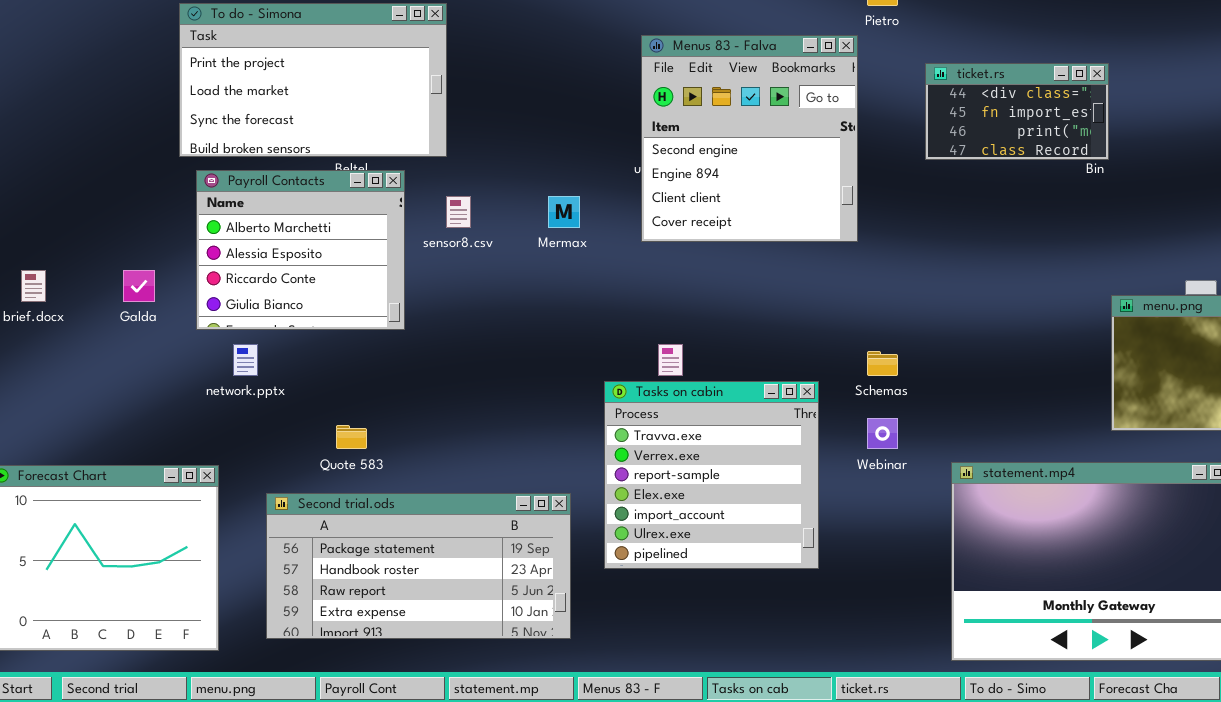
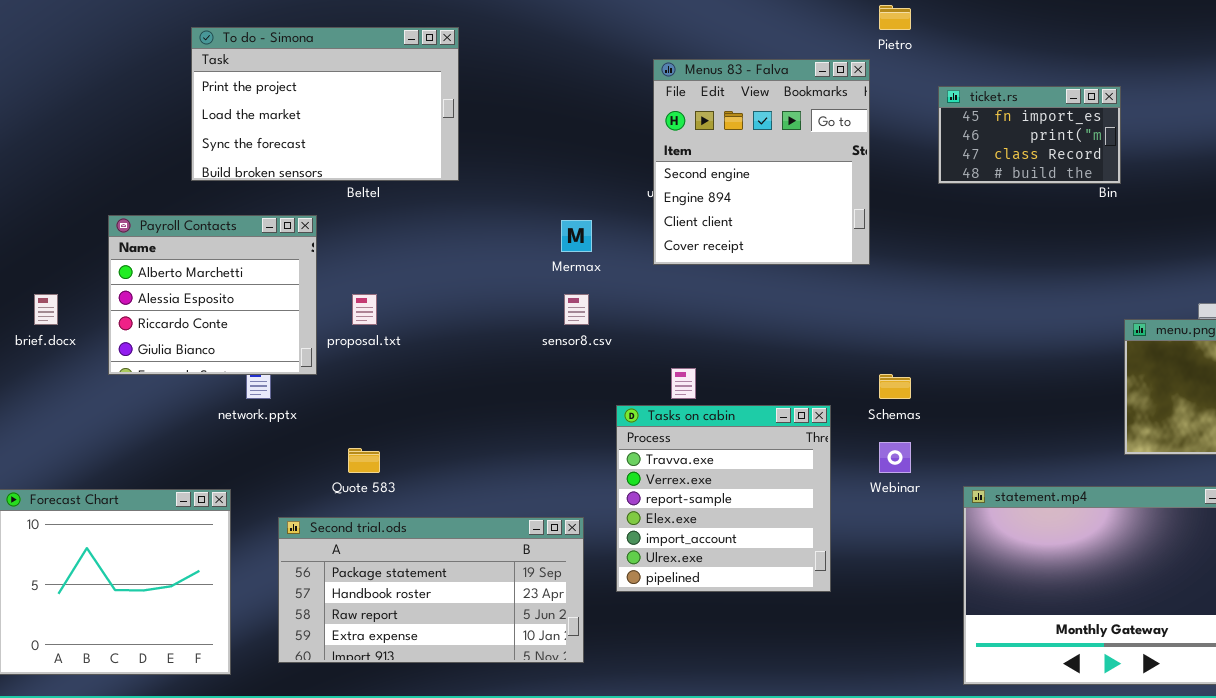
ticket.rs: [925,63,1109,160] -> [938,86,1121,184], scrolled down 1 row
Payroll Contacts: [196,170,405,330] -> [108,215,317,375], moved
sensor8.csv: [446,196,471,228] -> [564,294,589,325], moved

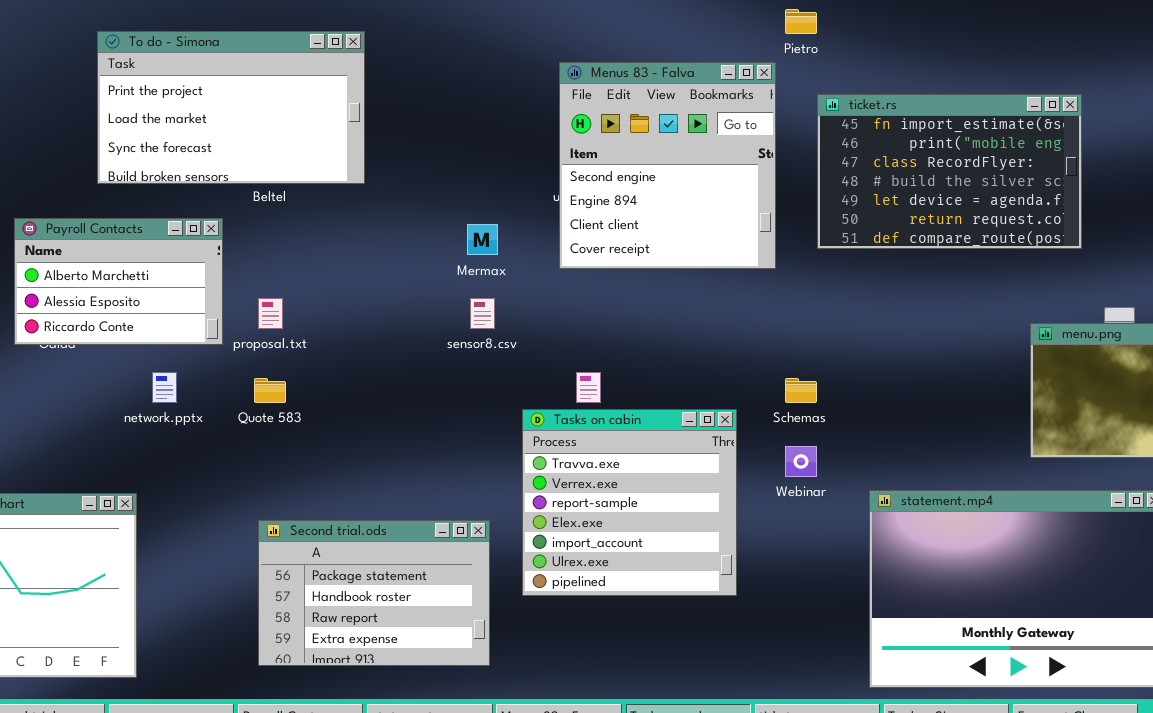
ticket.rs: [938,86,1121,184] -> [817,94,1082,249], moved, resized
Payroll Contacts: [108,215,317,375] -> [14,218,223,345], resized
Quote 583: [348,448,380,473] -> [254,378,286,403], moved
Second trial.ods: [278,517,584,663] -> [258,520,490,666], resized

